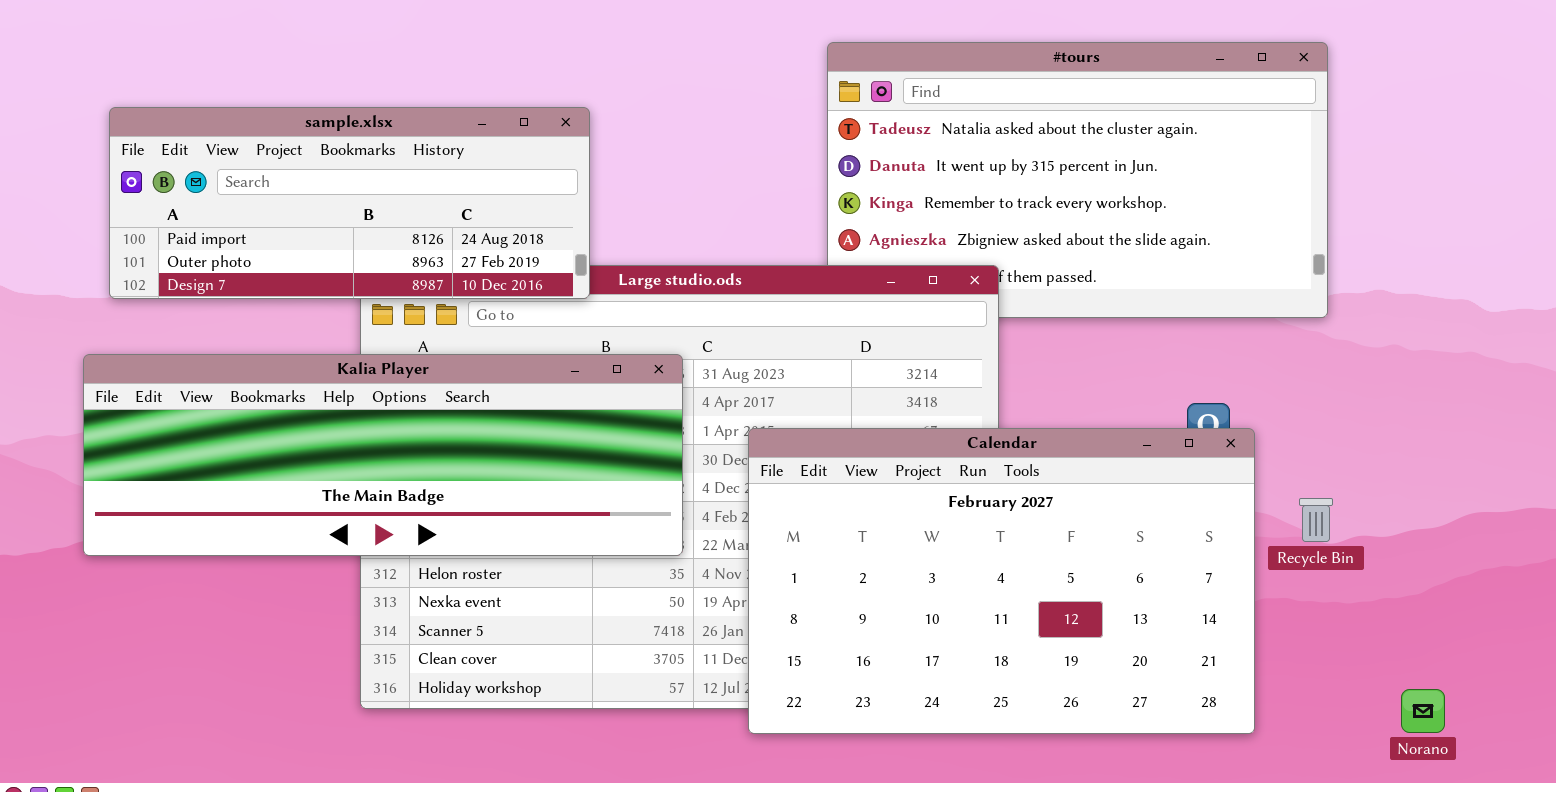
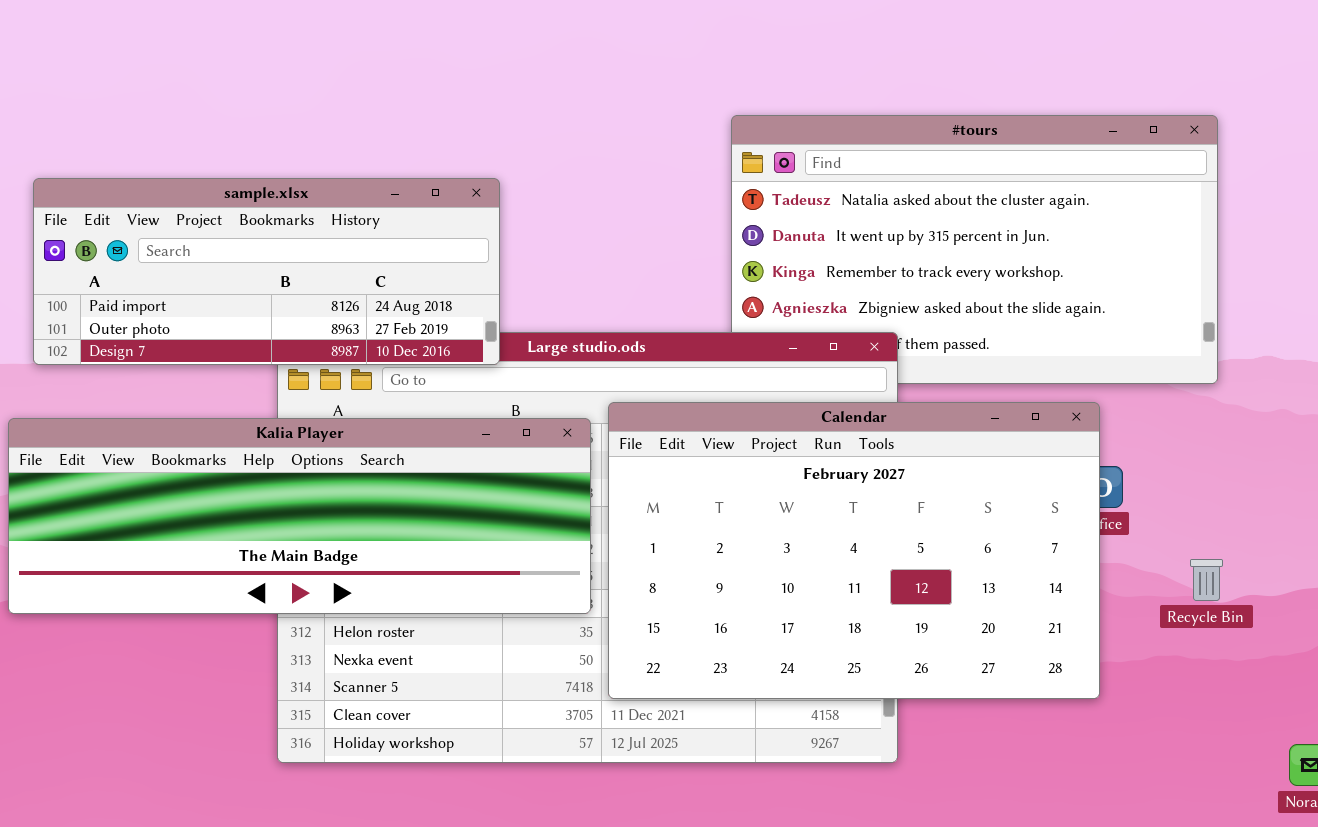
Calendar: [748,428,1255,734] -> [608,402,1100,699], moved

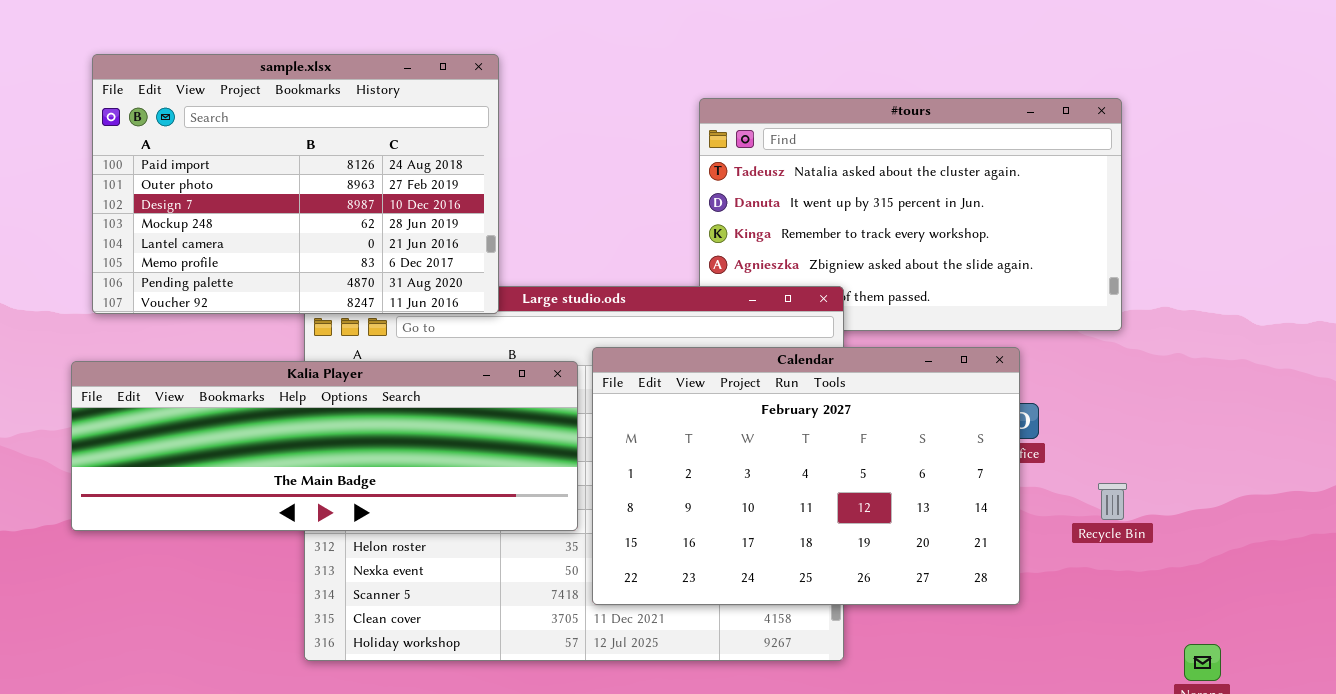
sample.xlsx: [33,178,500,365] -> [92,54,499,314], resized

